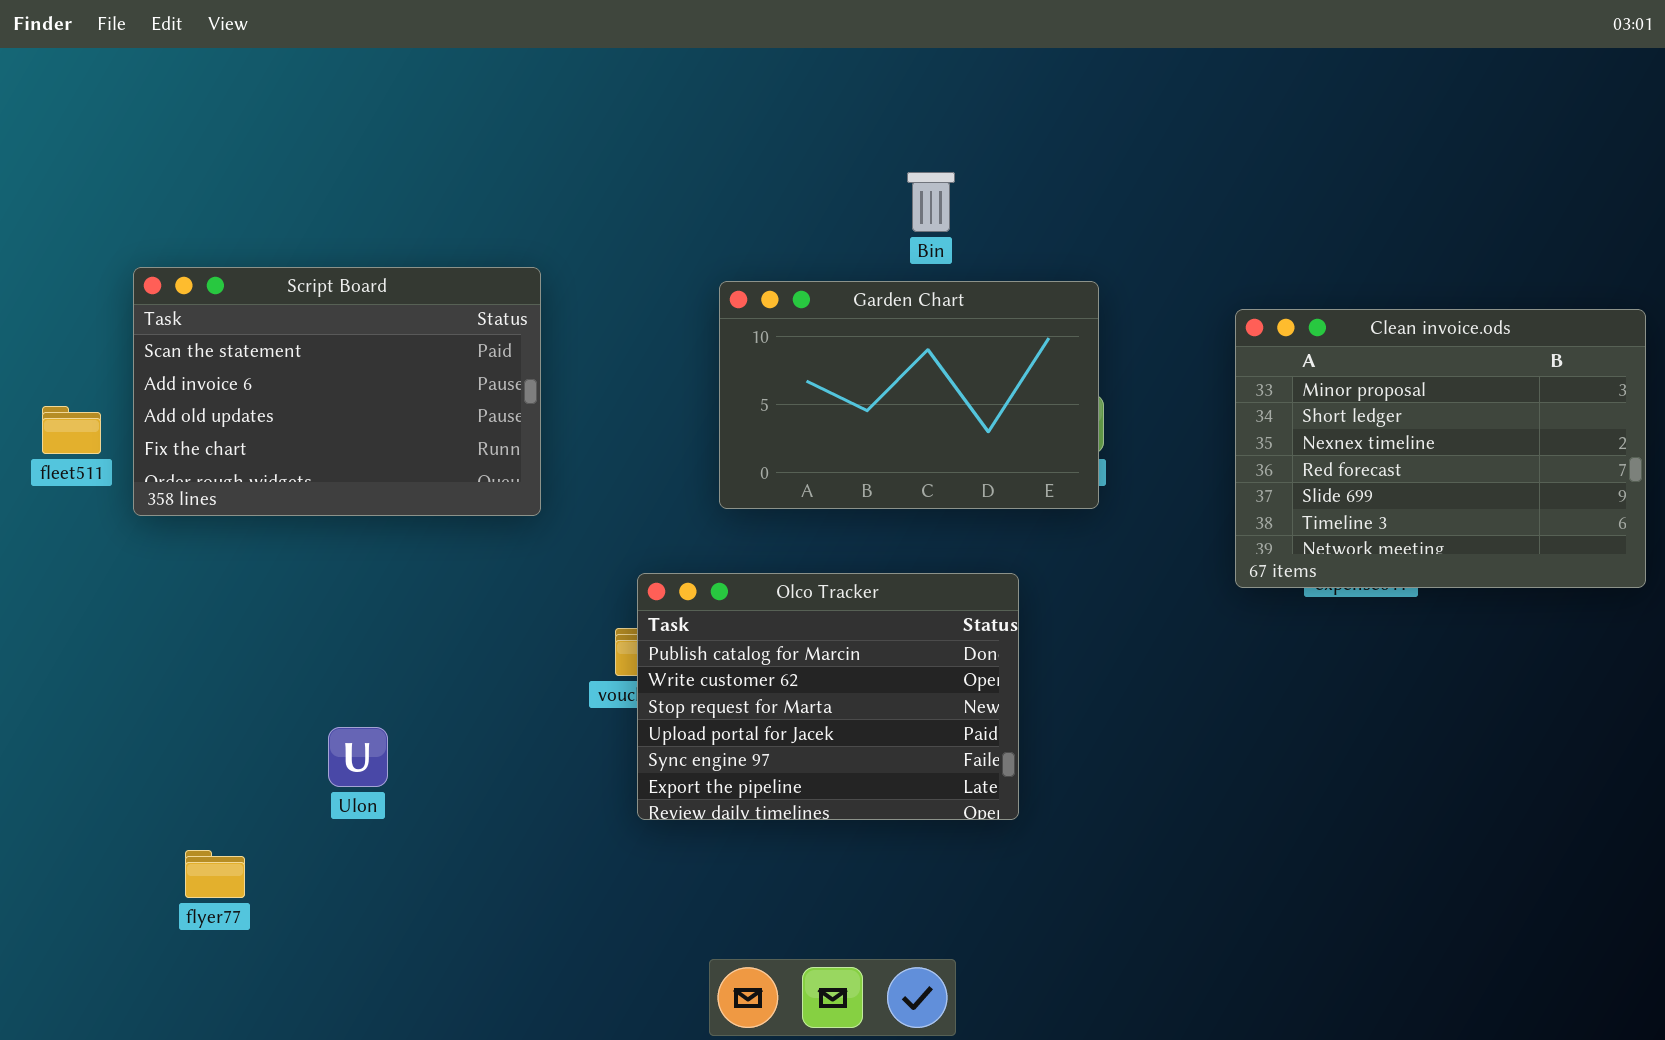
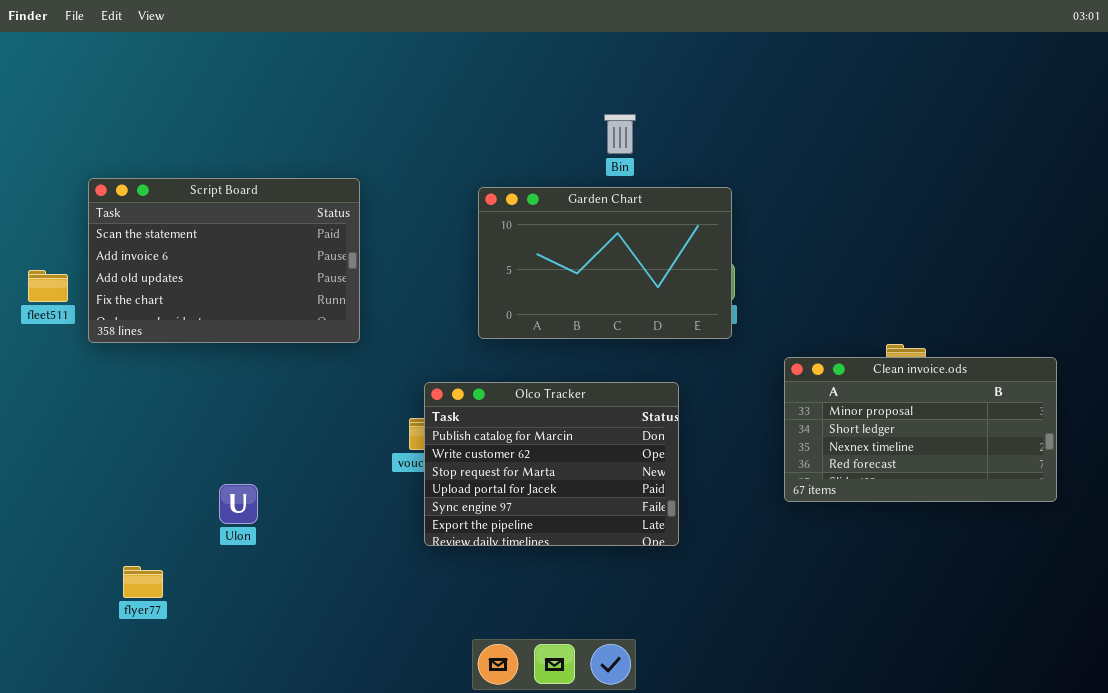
Clean invoice.ods: [1235,309,1646,588] -> [784,357,1057,502], moved, resized

